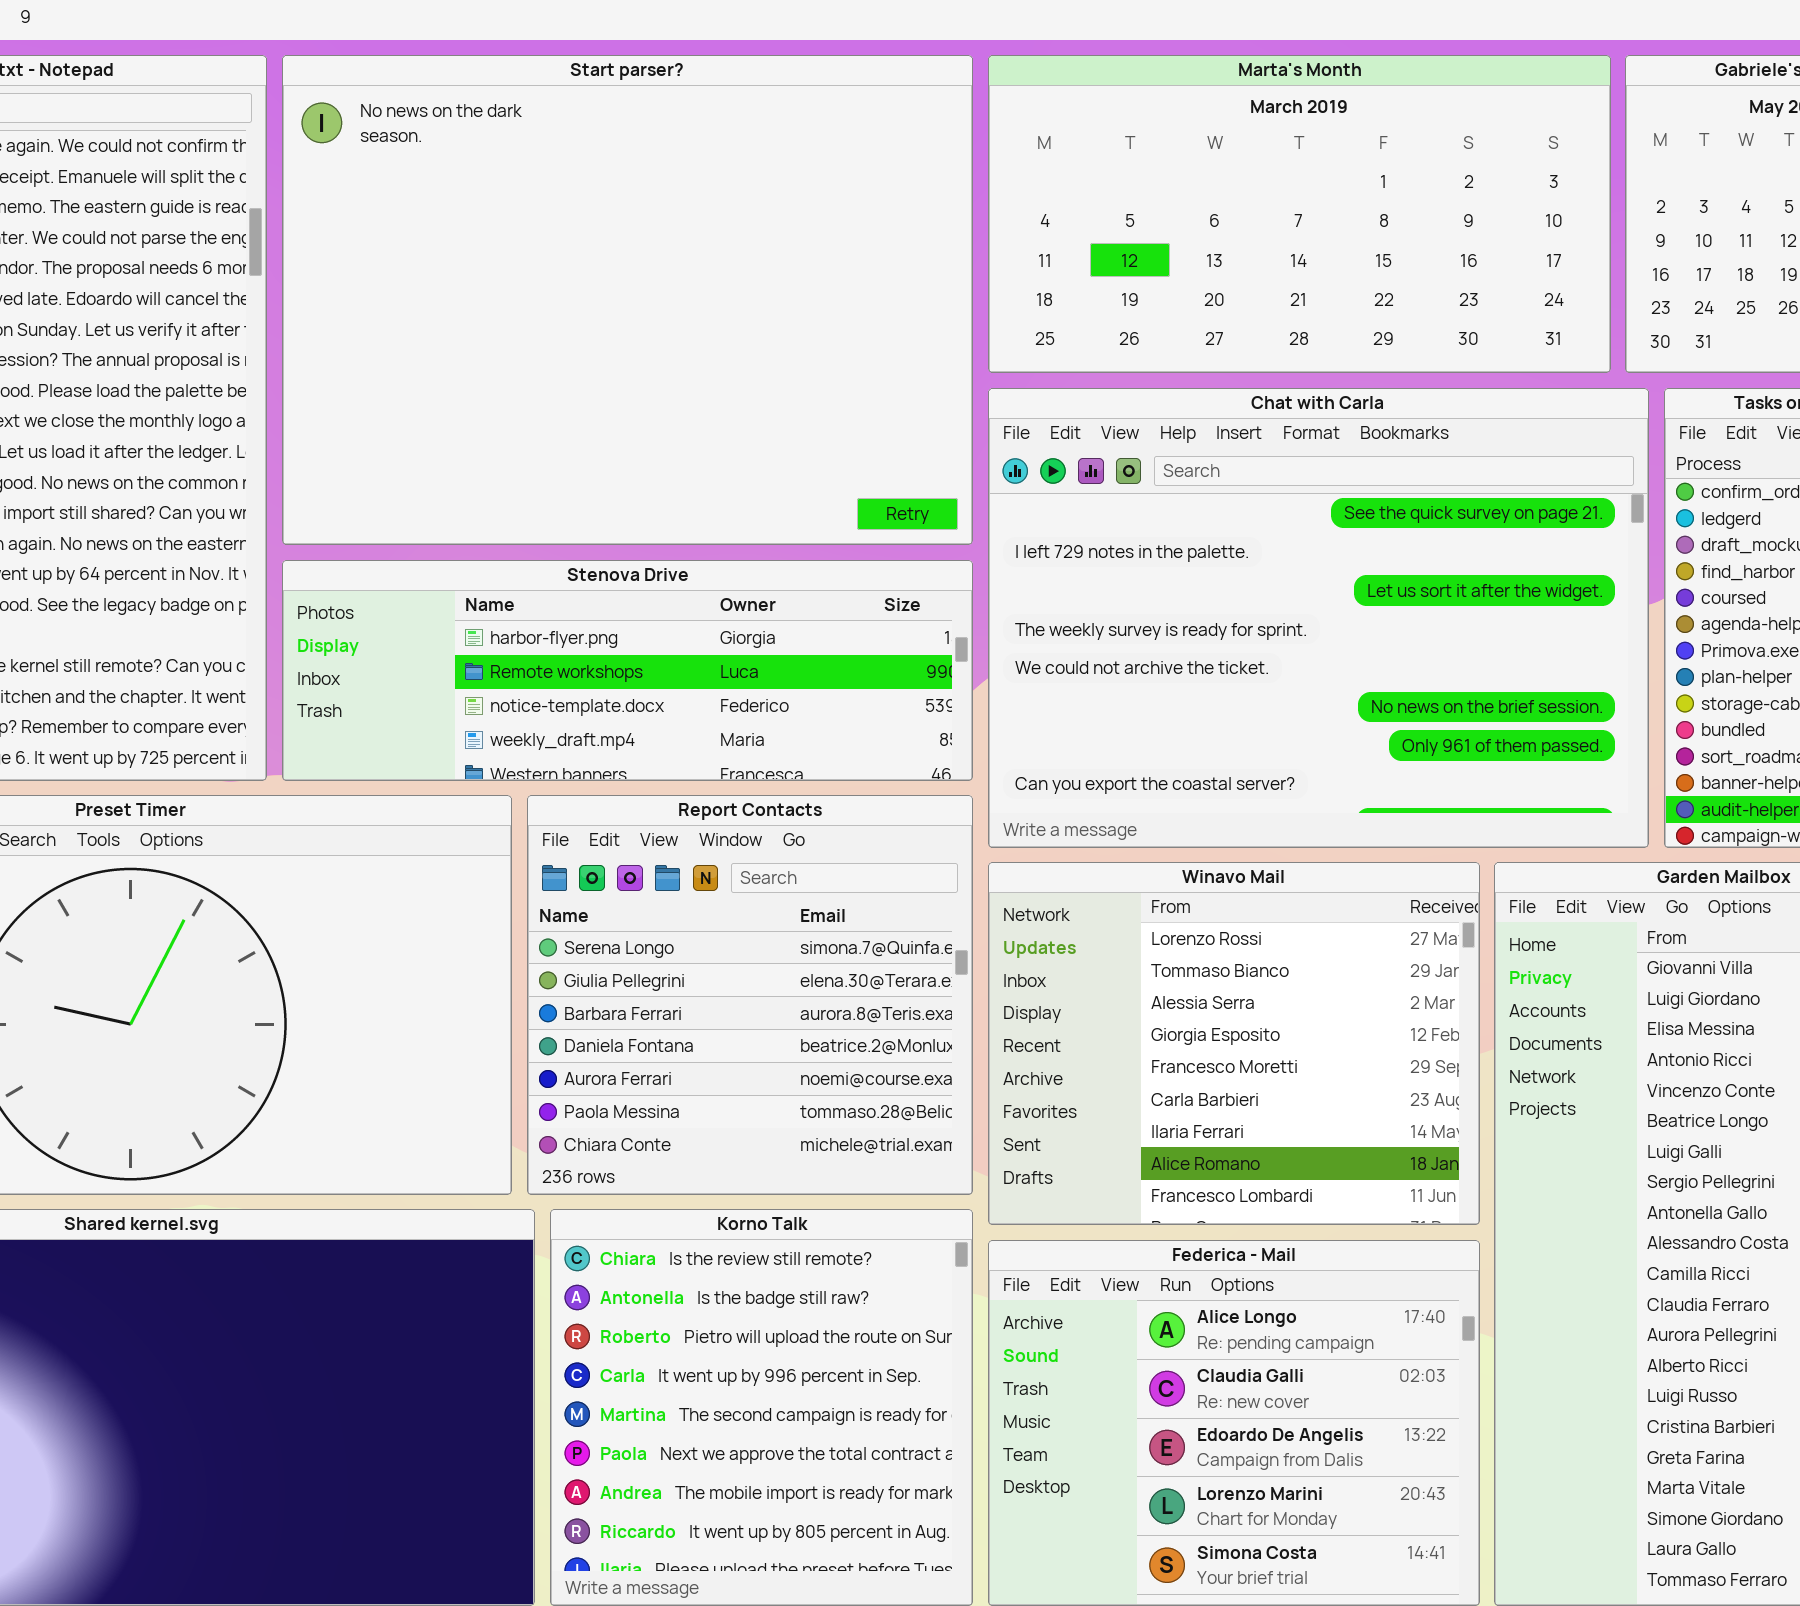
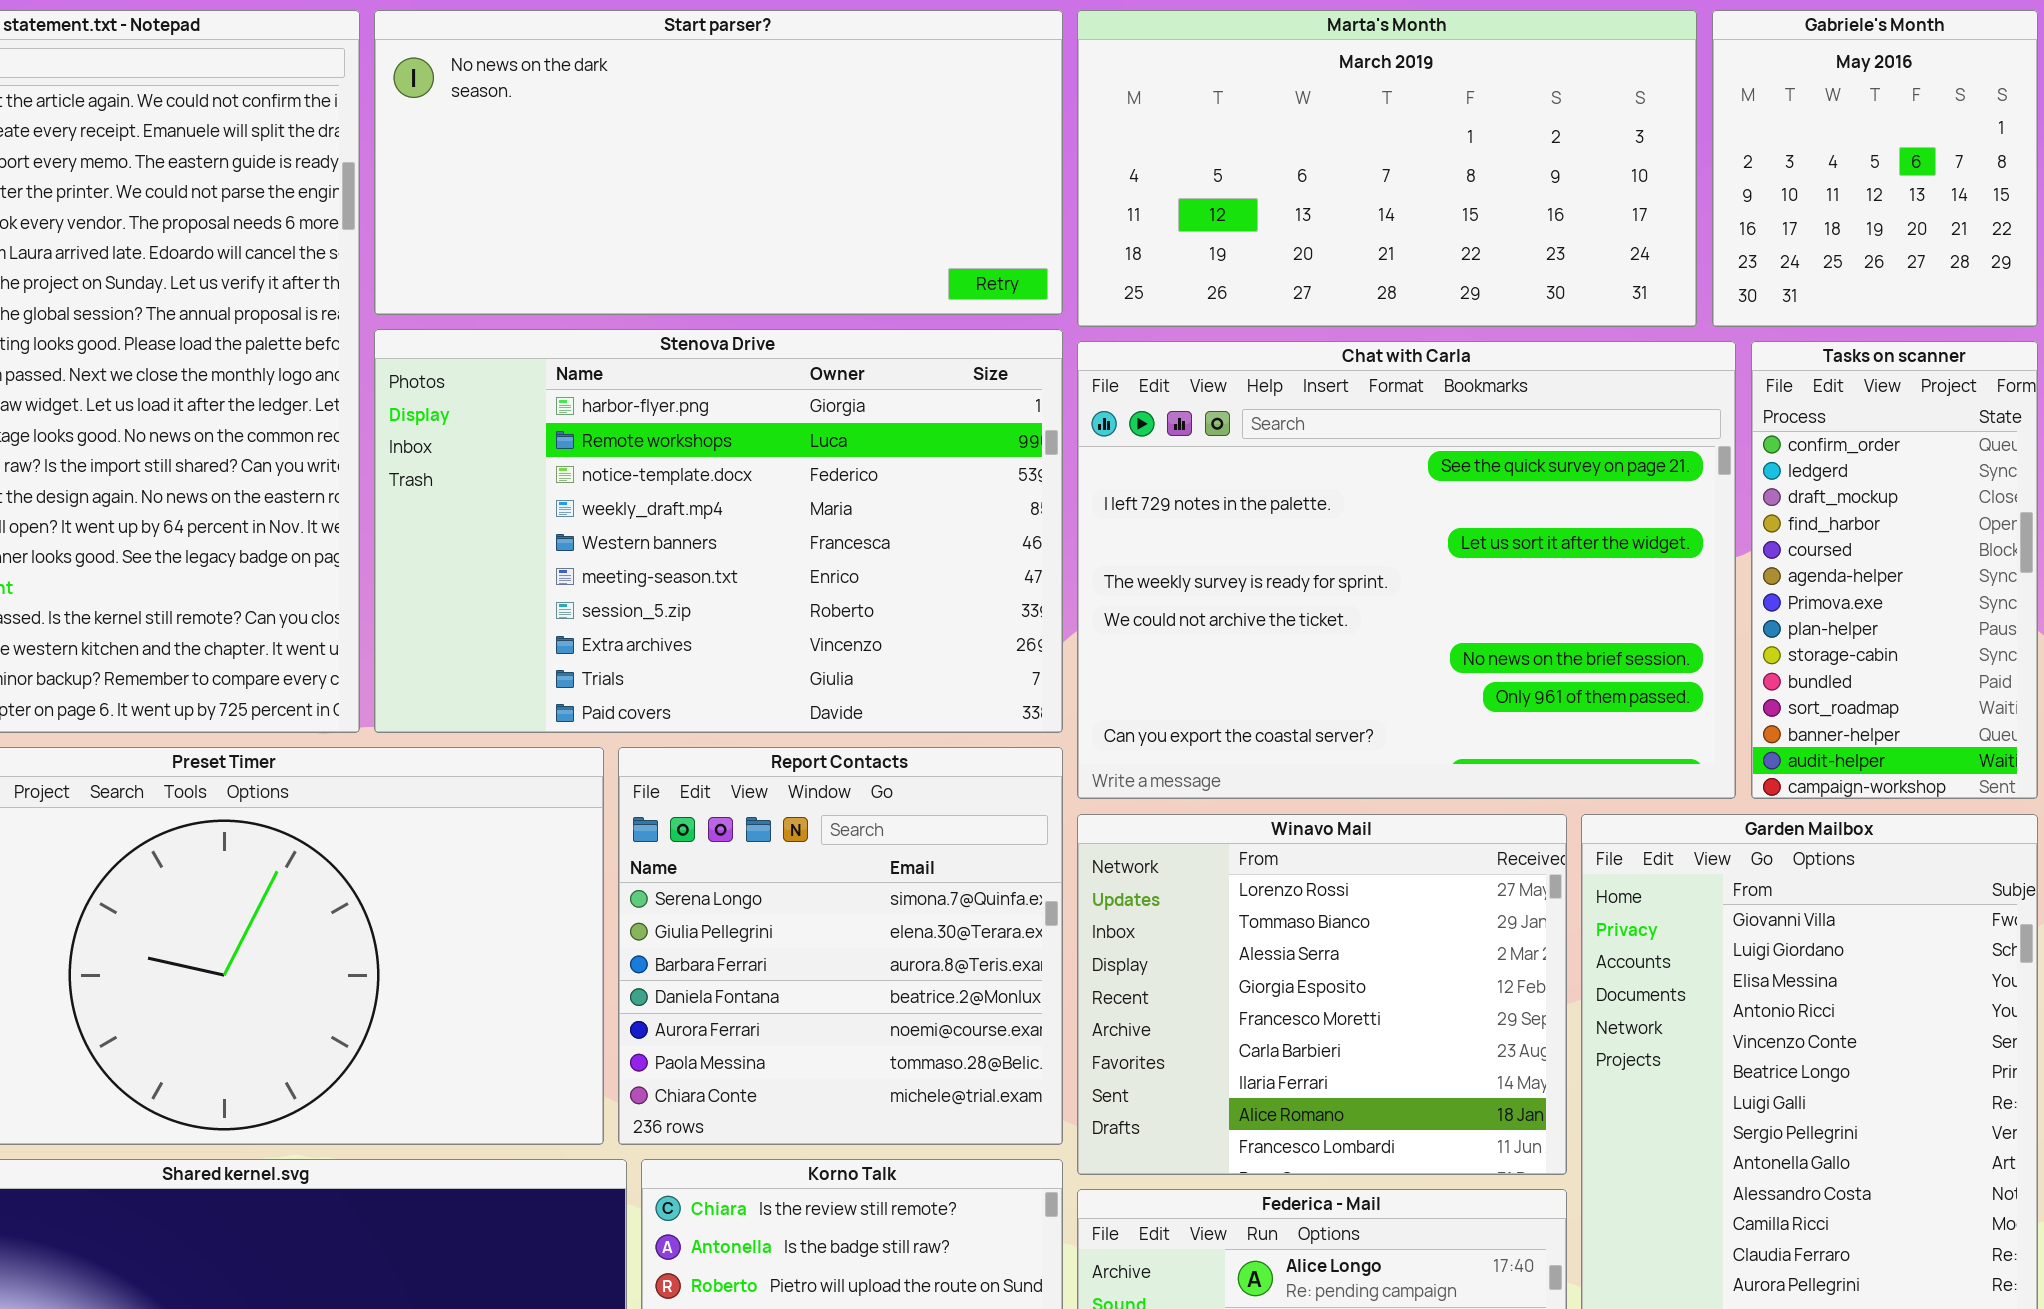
Start parser?: [282,55,973,545] -> [374,10,1063,315], resized
Stenova Drive: [282,560,973,781] -> [374,329,1063,733], resized

